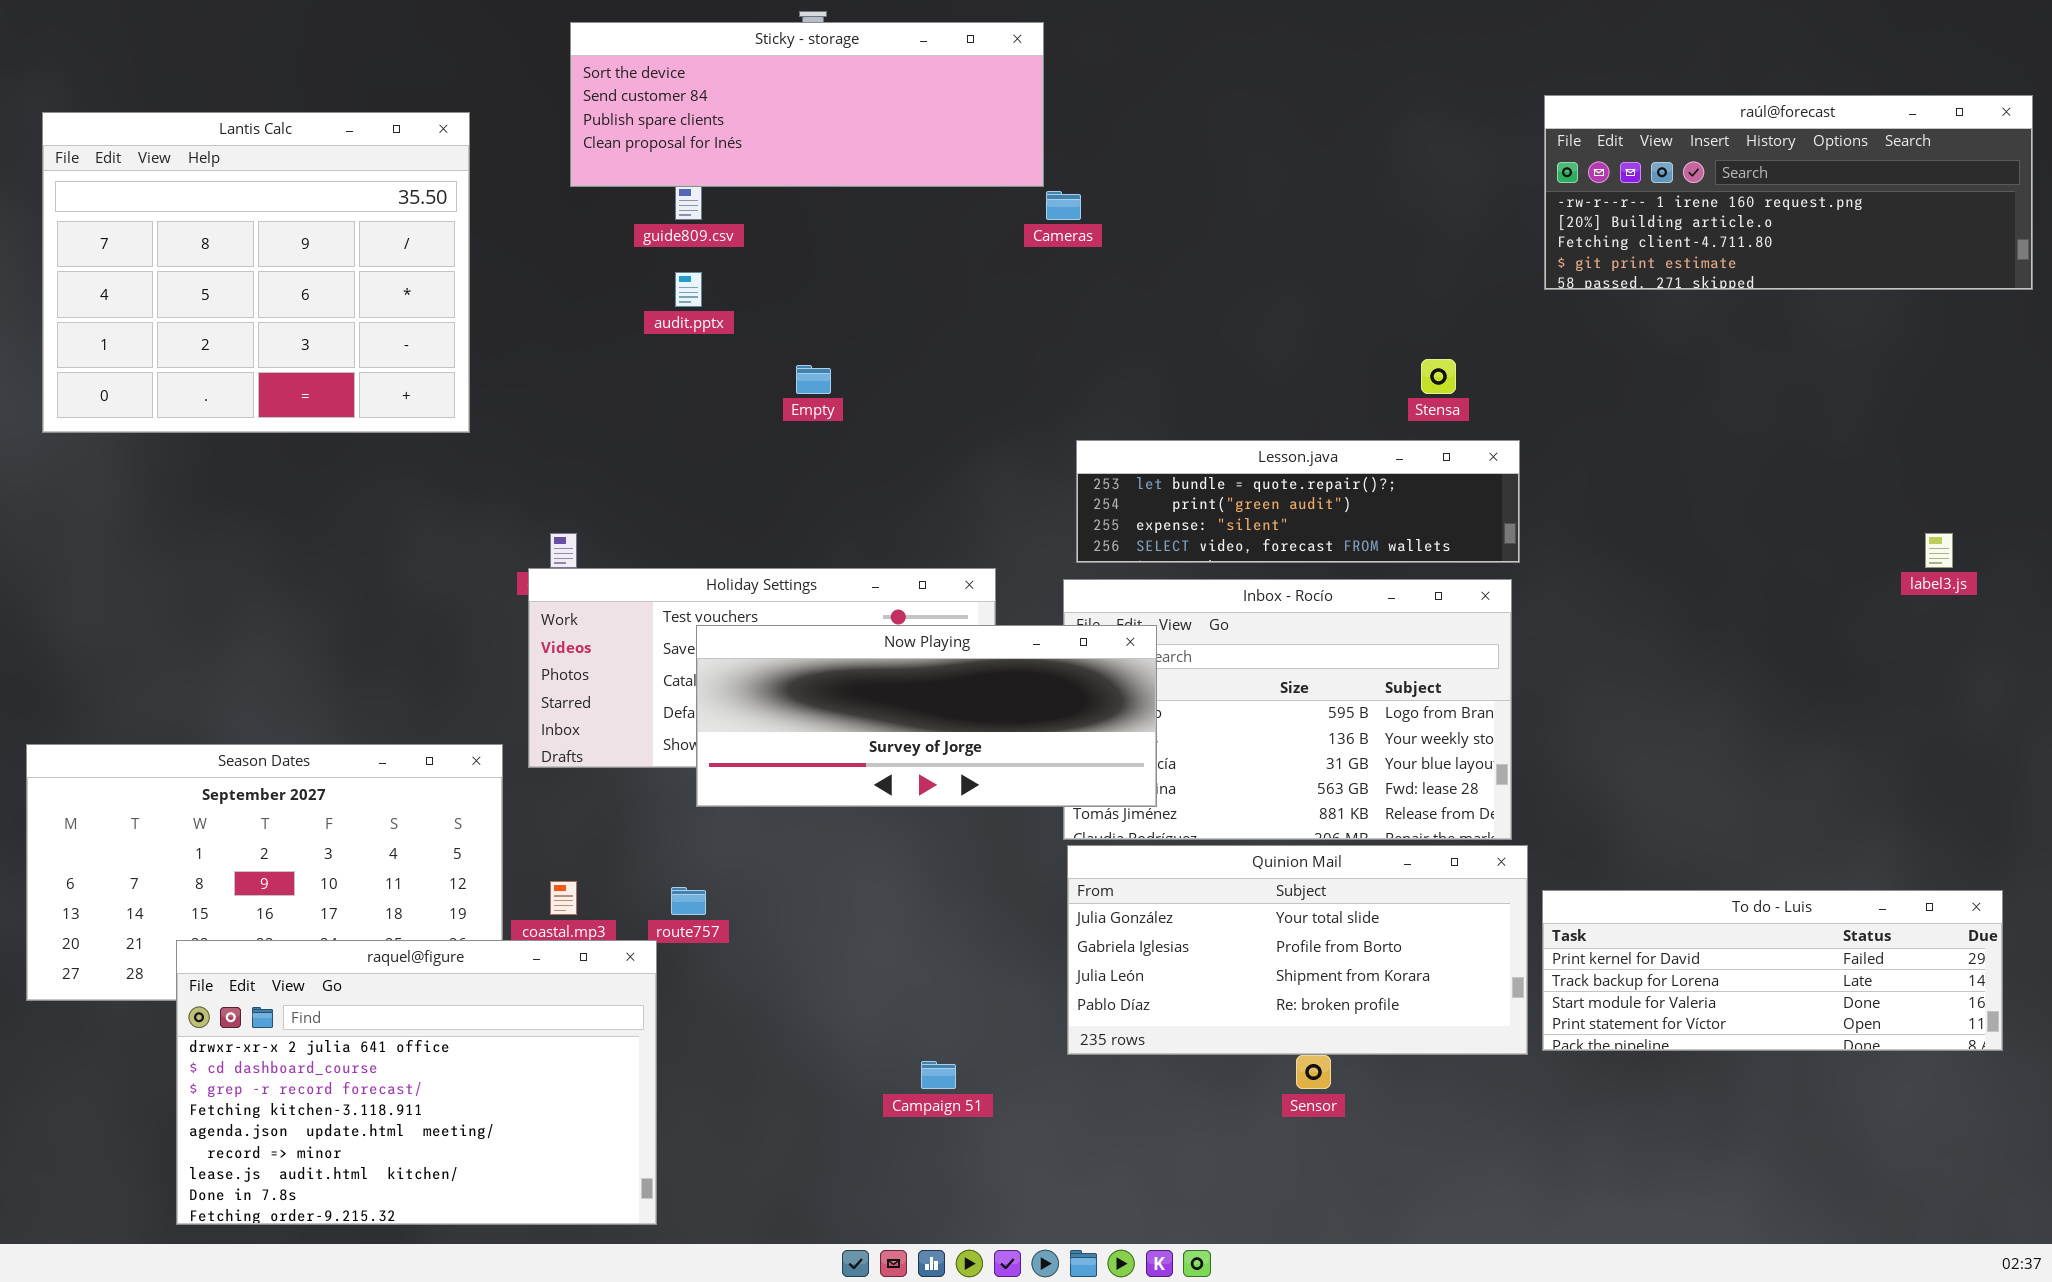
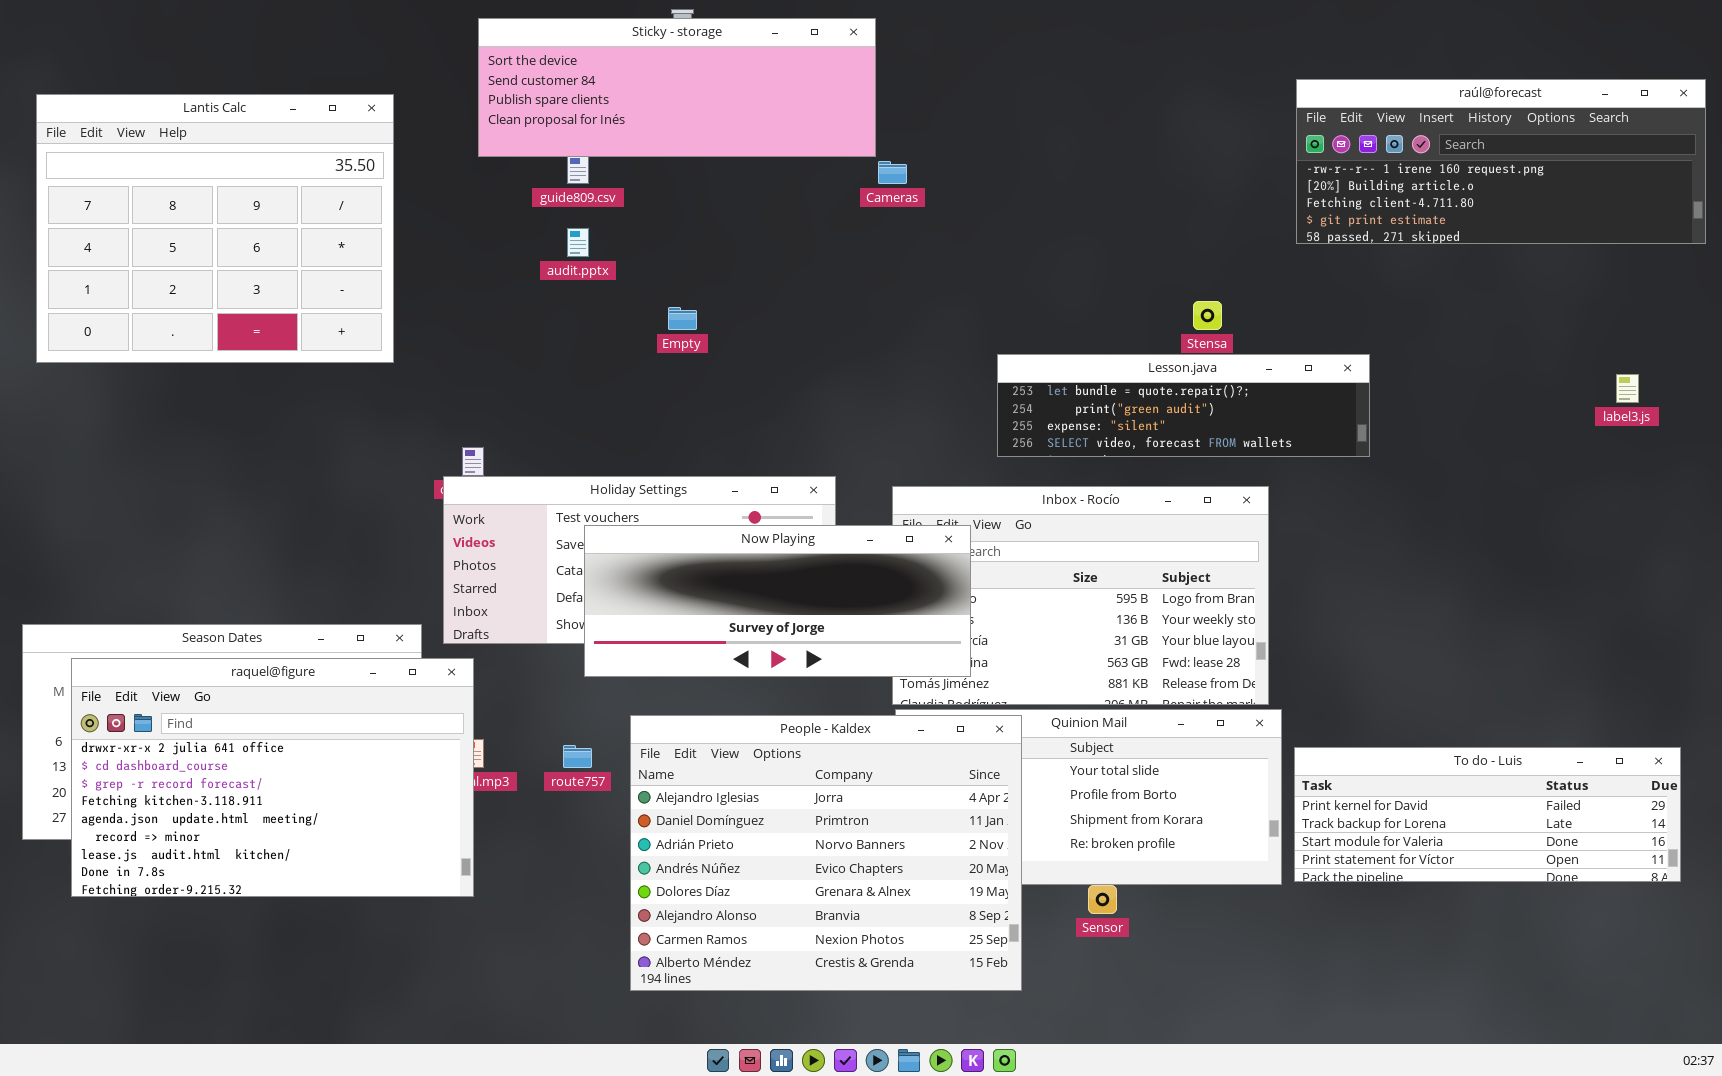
Lesson.java: [1076,440,1520,563] -> [997,354,1370,457], moved
label3.js: [1925,533,1953,568] -> [1616,374,1639,403], moved
People - Kaldex: none -> [630,715,1022,991], opened
raquel@figure: [176,940,657,1225] -> [71,658,474,897], moved

